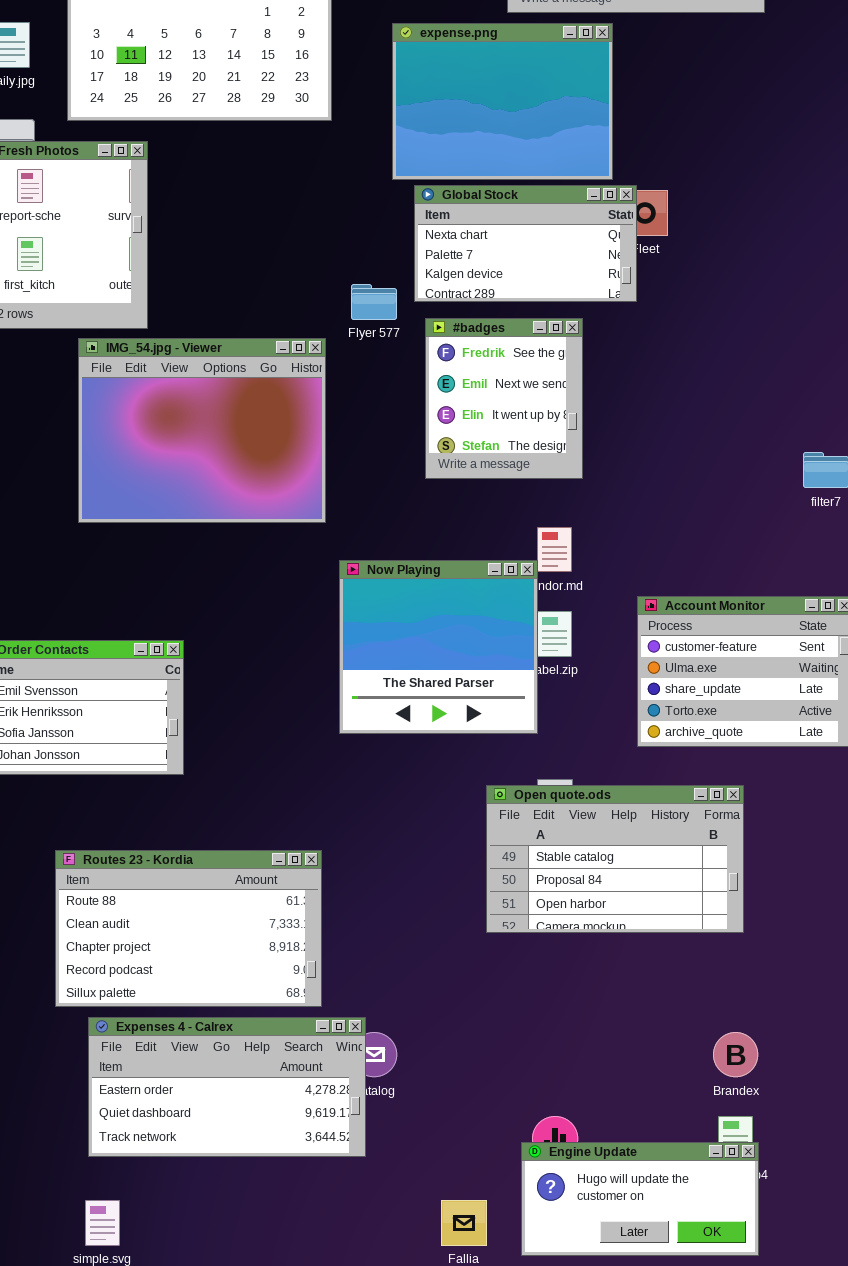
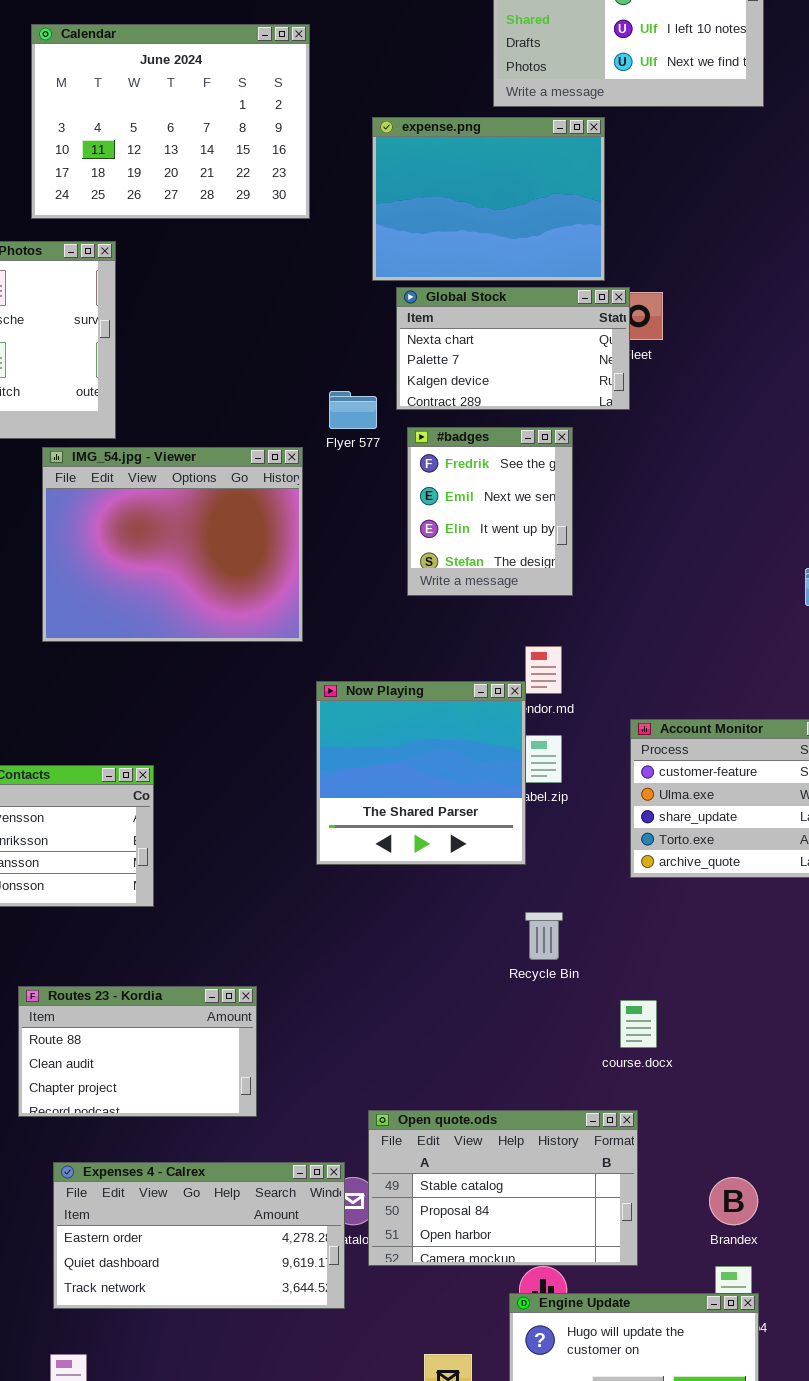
Open quote.ods: [486,785,744,933] -> [368,1110,638,1266], moved
Routes 23 - Kordia: [55,850,322,1007] -> [18,986,257,1117], resized

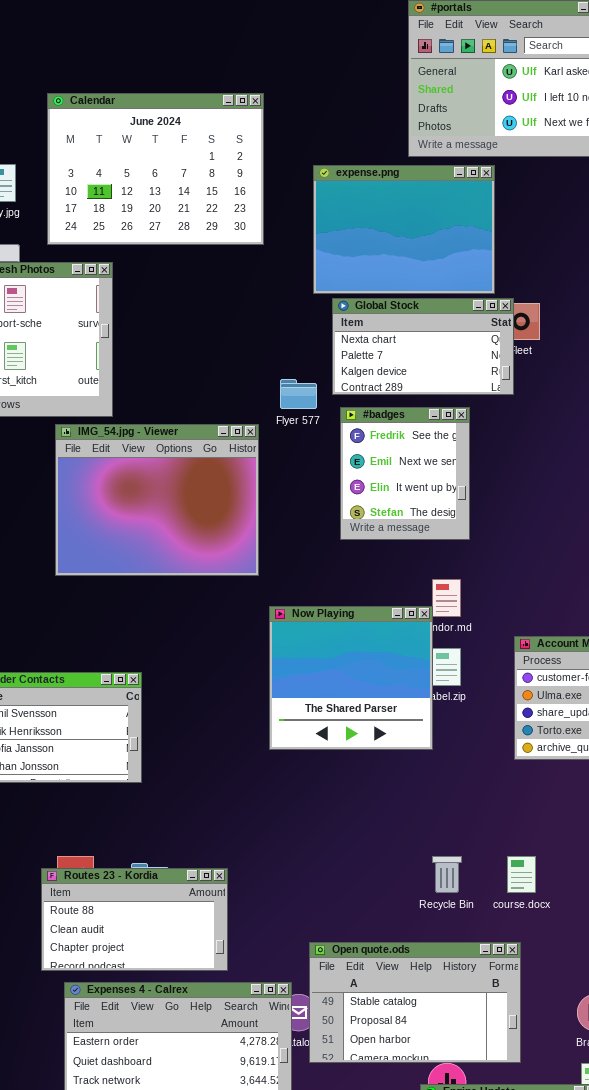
Recycle Bin: [525,912,563,960] -> [432,856,462,893], moved
Routes 23 - Kordia: [18,986,257,1117] -> [41,868,228,971], moved

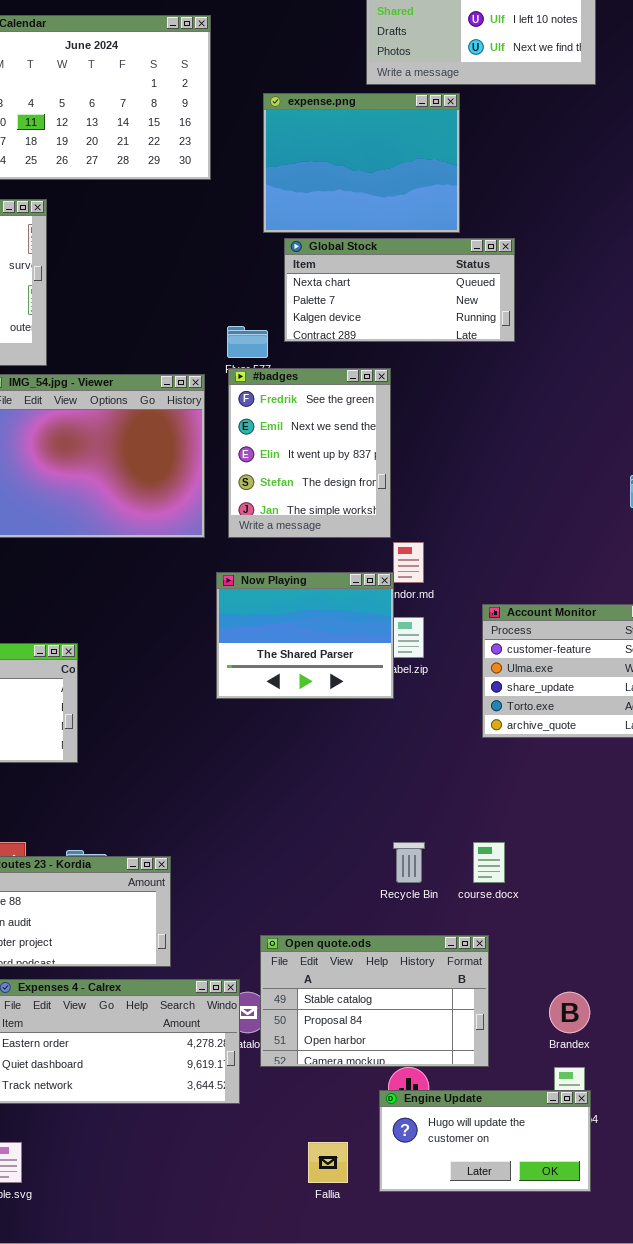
Global Stock: [332,298,514,395] -> [284,238,515,342], resized
#badges: [340,407,470,540] -> [228,368,391,538], moved, resized
Now Playing: [269,606,433,750] -> [216,572,394,699], resized

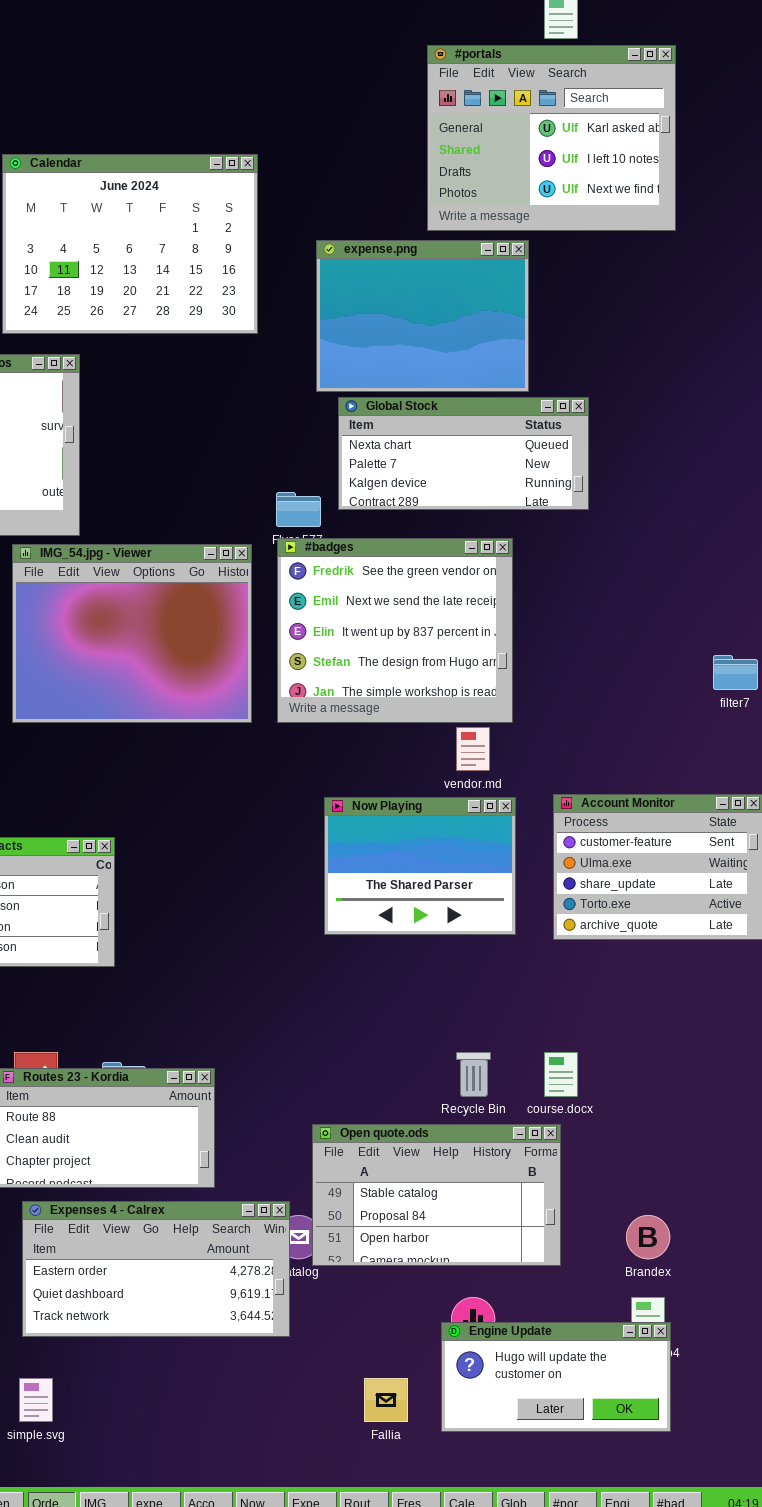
#badges: [228,368,391,538] -> [277,538,513,723], resized
Now Playing: [216,572,394,699] -> [324,797,516,935], moved
Open quote.ods: [260,935,489,1067] -> [312,1124,561,1266], moved

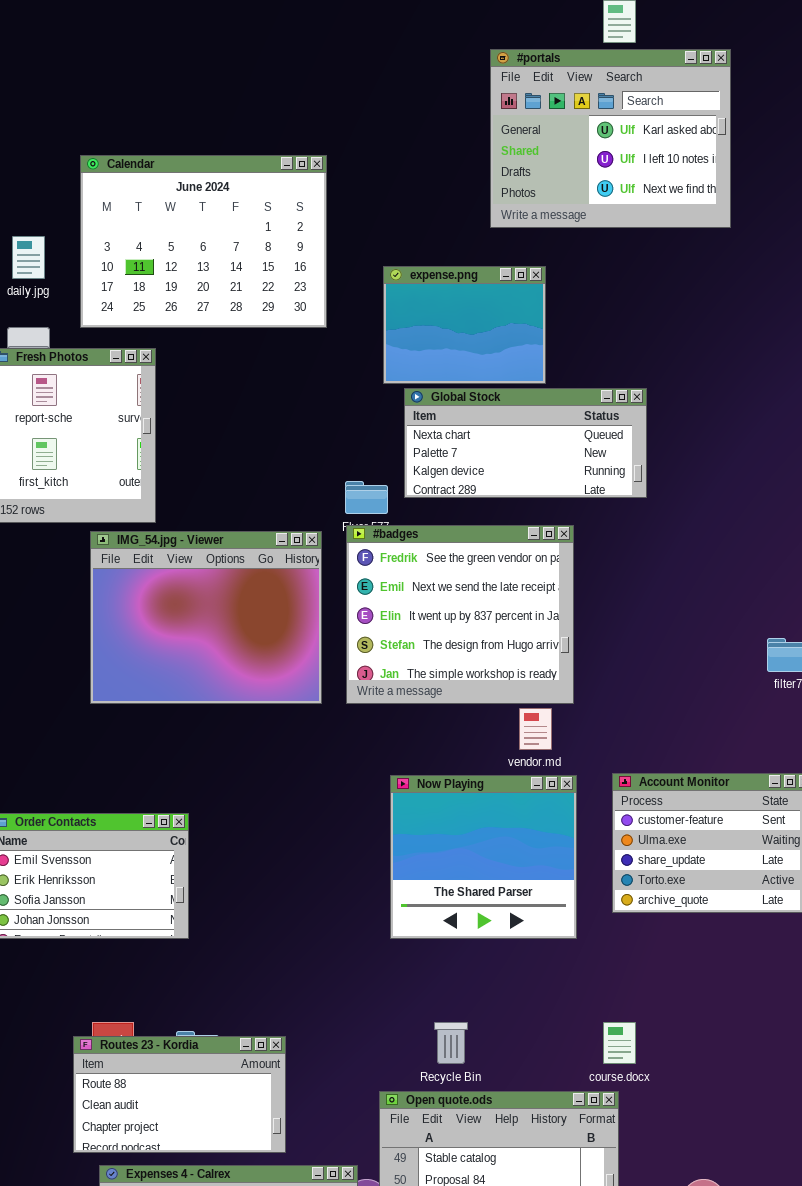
expense.png: [316,240,529,392] -> [383,266,546,384], resized
Now Playing: [324,797,516,935] -> [390,775,577,939], resized
Recycle Bin: [456,1052,491,1097] -> [434,1022,468,1064], moved

